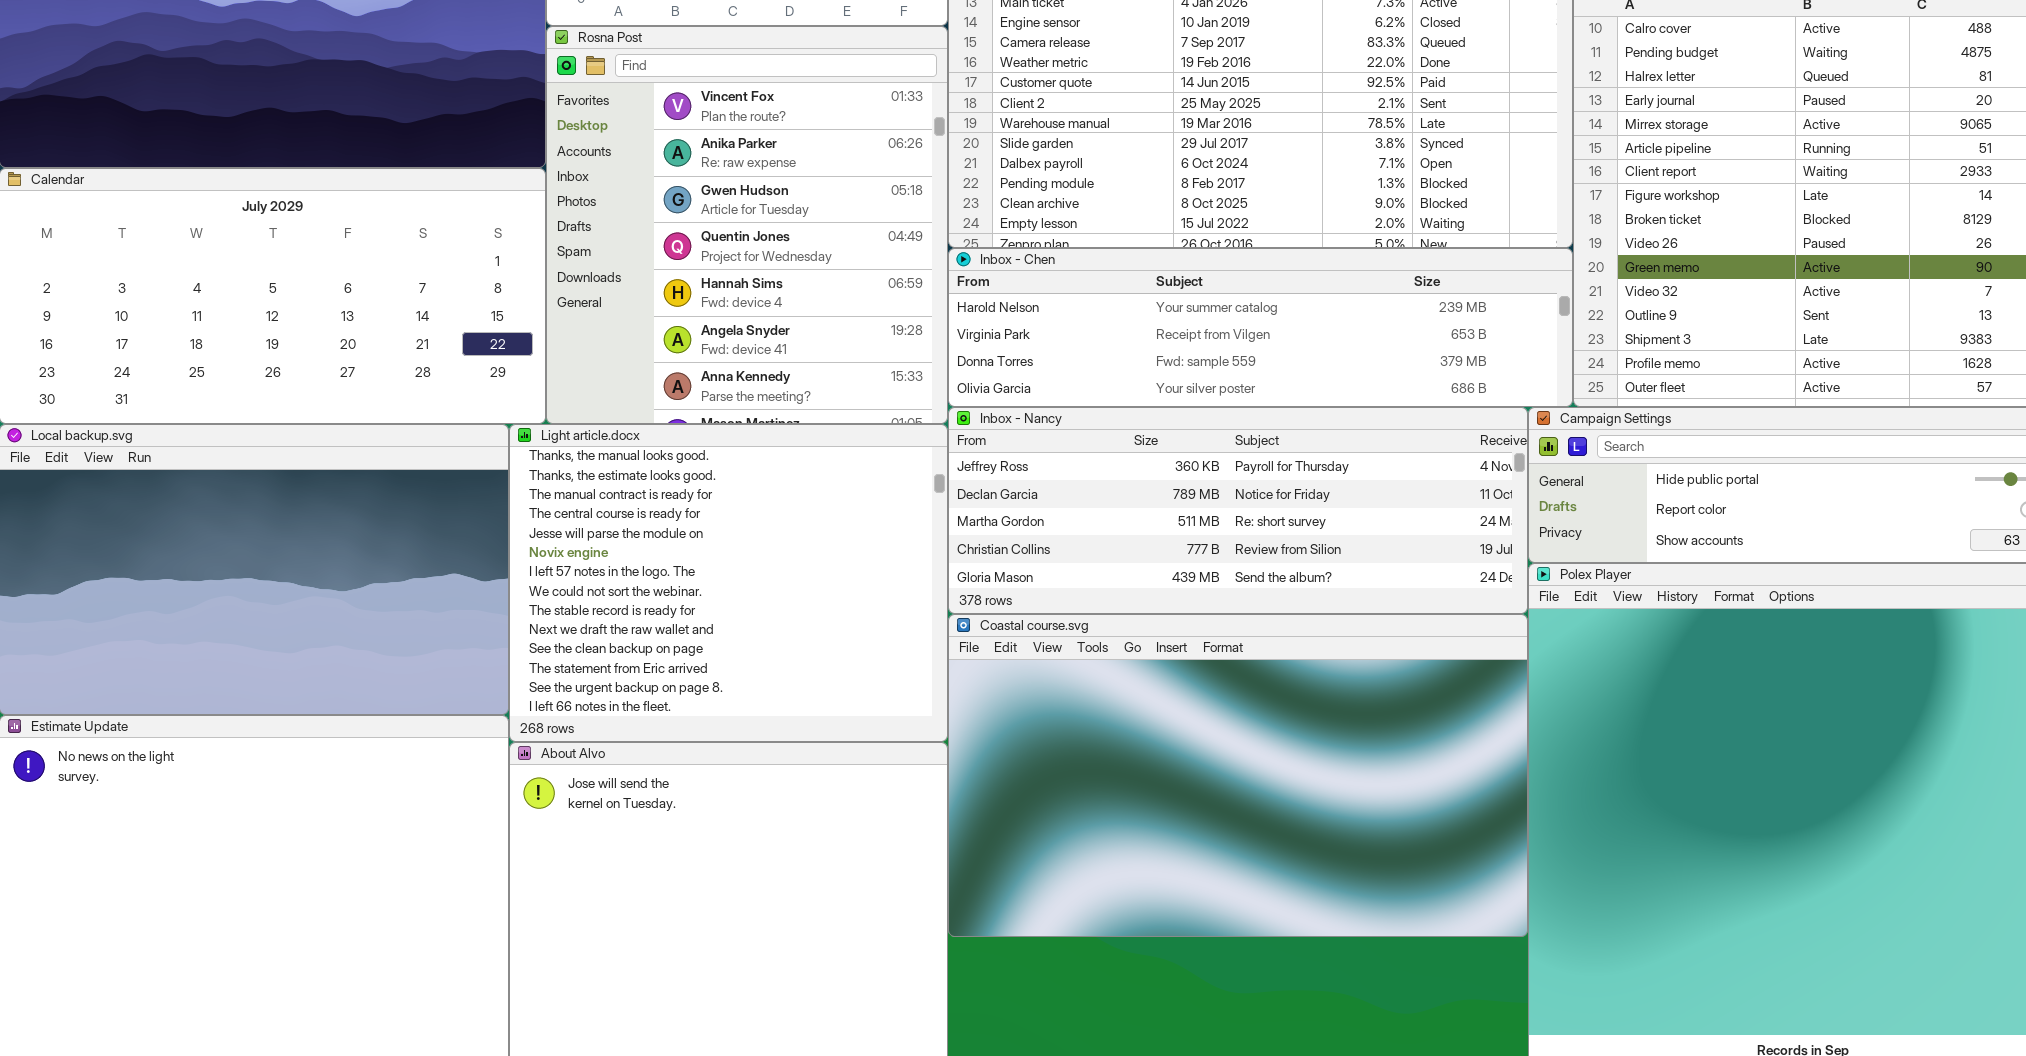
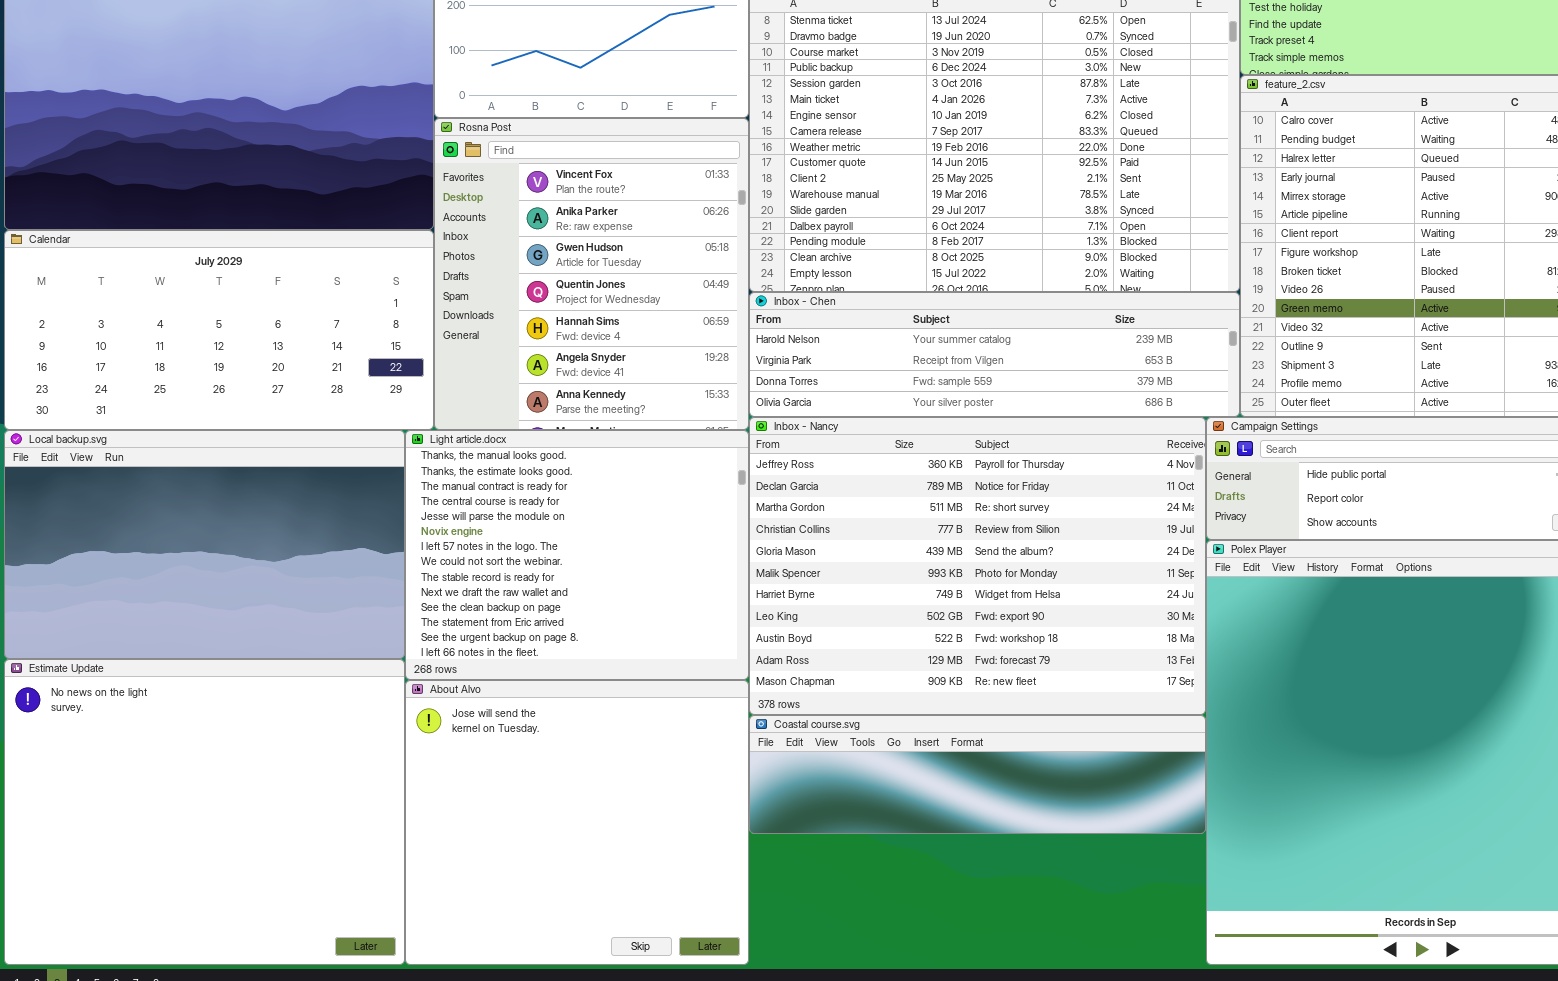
Inbox - Nancy: [948,407,1528,614] -> [749,417,1206,715], resized
Coastal course.svg: [948,614,1528,937] -> [749,715,1206,834], resized

